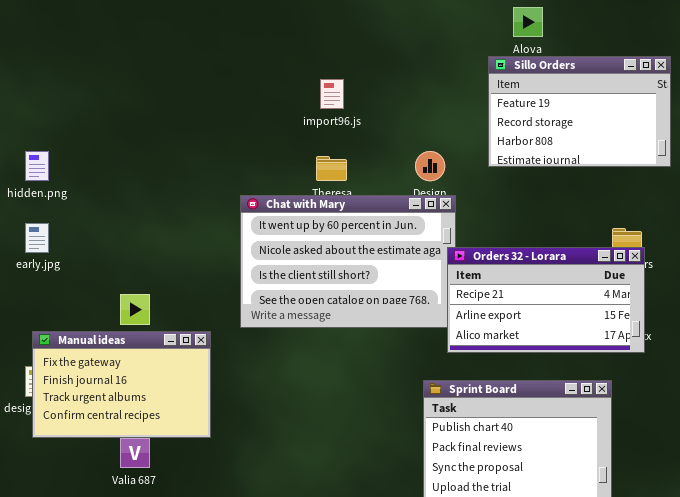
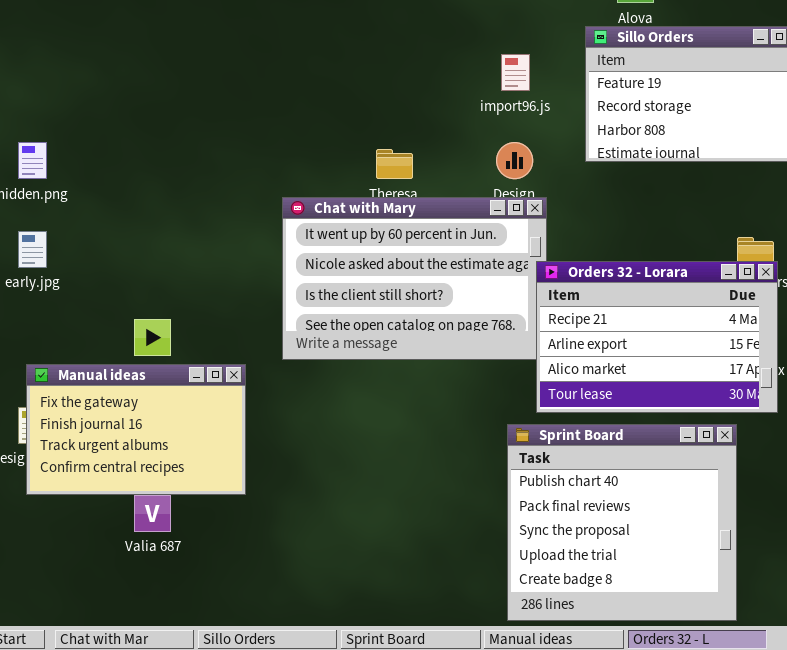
import96.js: [320,79,344,109] -> [501,54,530,91], moved
Orders 32 - Lorara: [447,247,645,353] -> [536,261,778,413], resized

